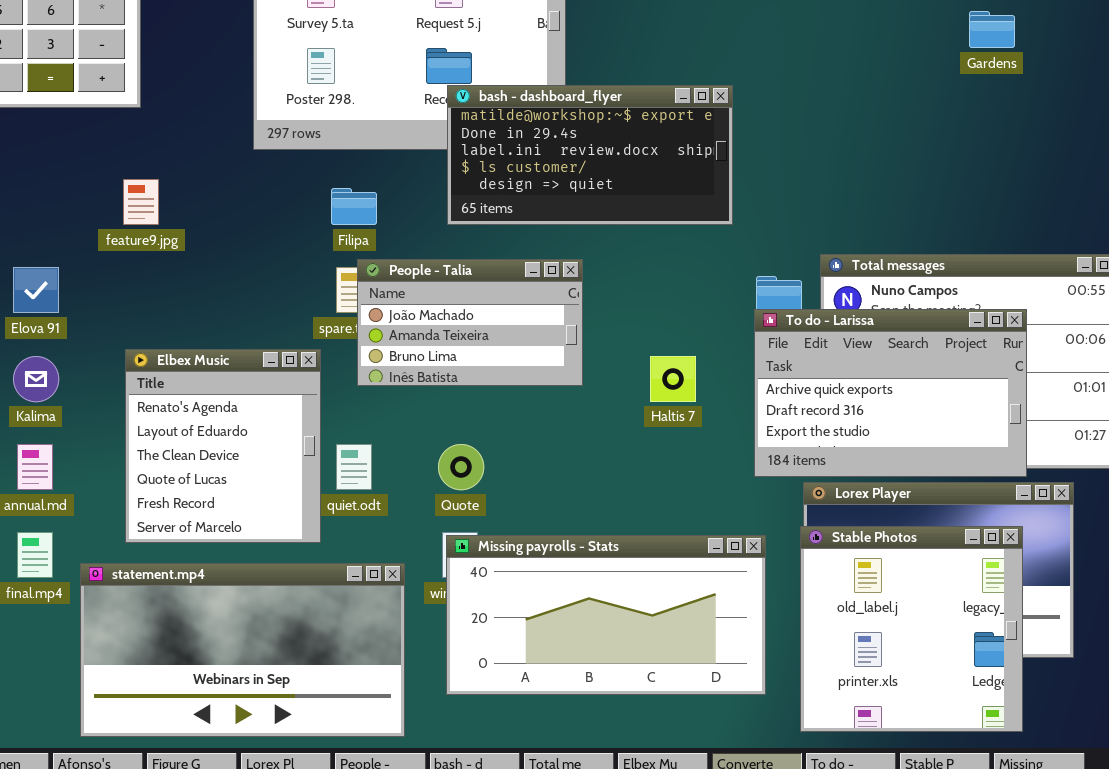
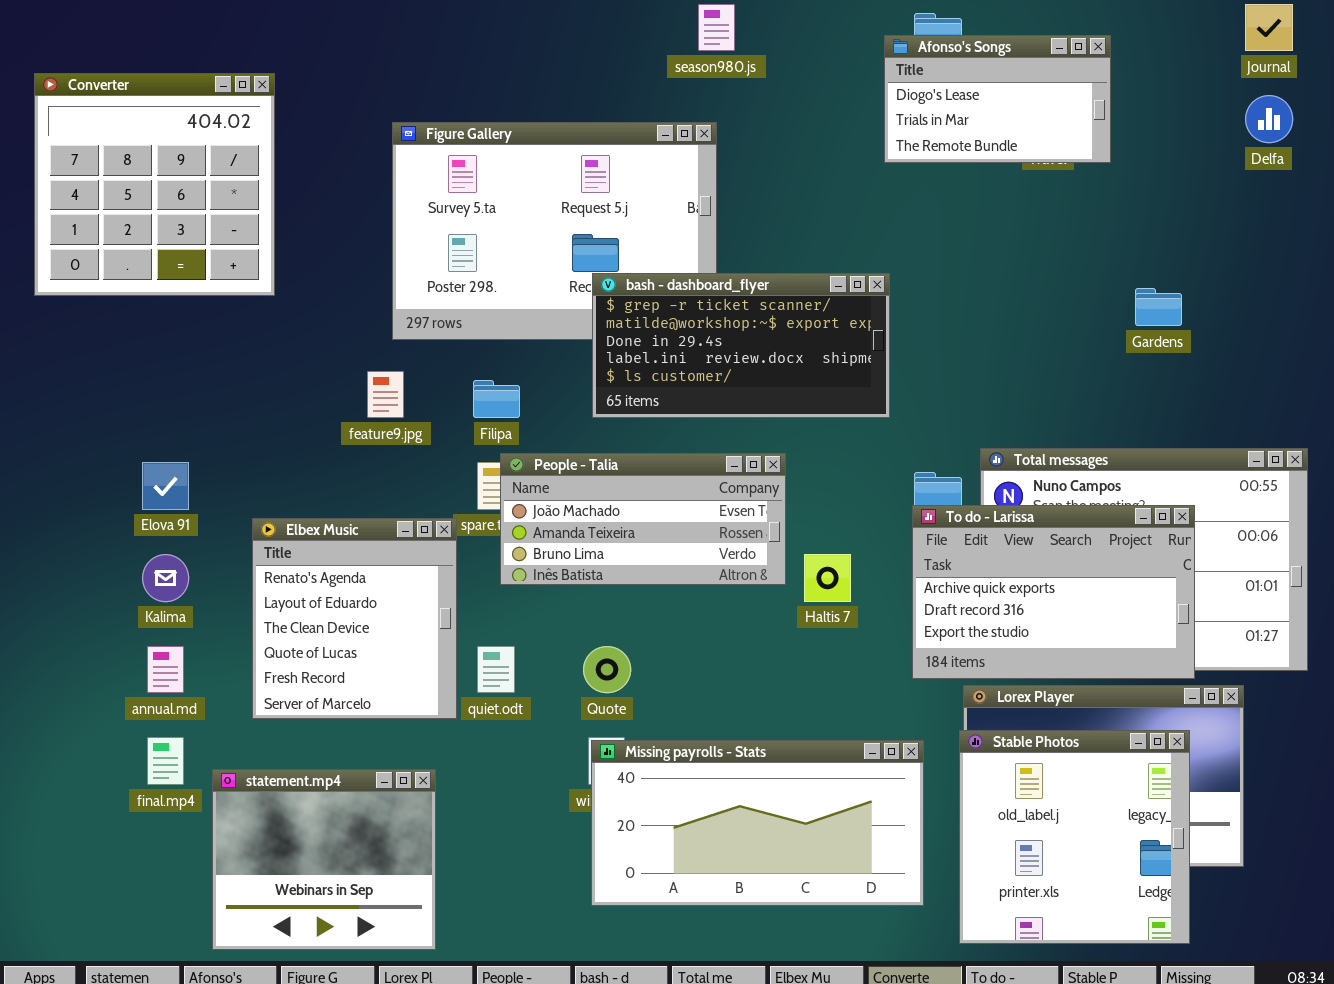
Gardens: [969,11,1015,48] -> [1135,288,1182,326], moved
bash - dashboard_flyer: [447,85,733,225] -> [592,273,890,418], scrolled up 1 row
feature9.jpg: [123,179,159,225] -> [367,371,404,418], moved
People - Talia: [357,259,583,386] -> [500,453,786,585], resized
Elbex Music: [125,349,321,543] -> [252,518,457,719], moved
statement.mp4: [80,563,405,737] -> [212,769,436,950], resized

